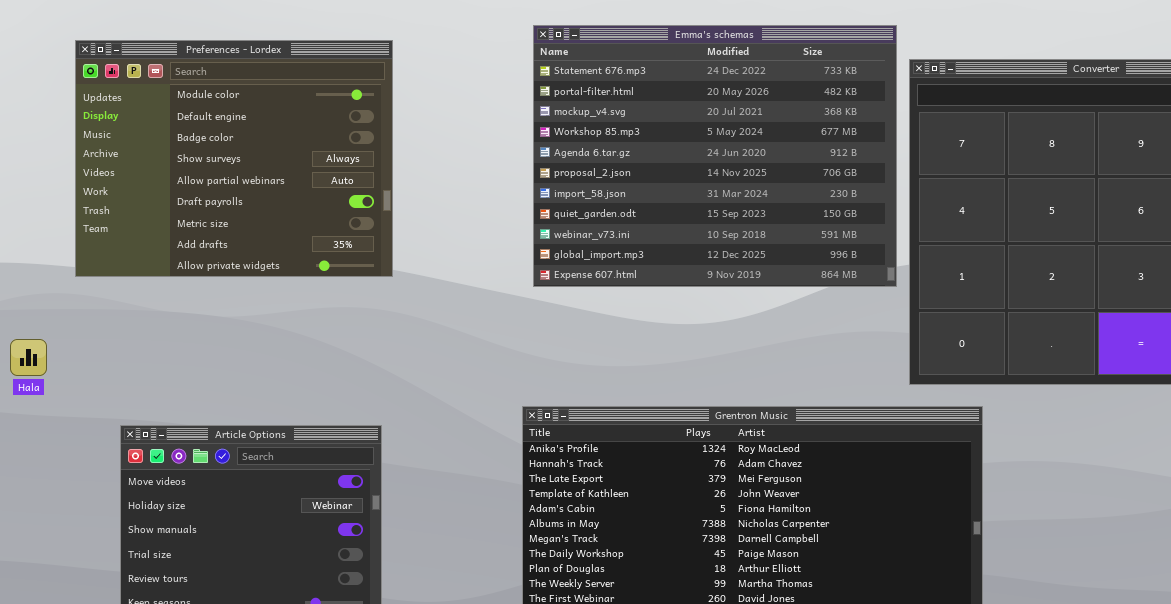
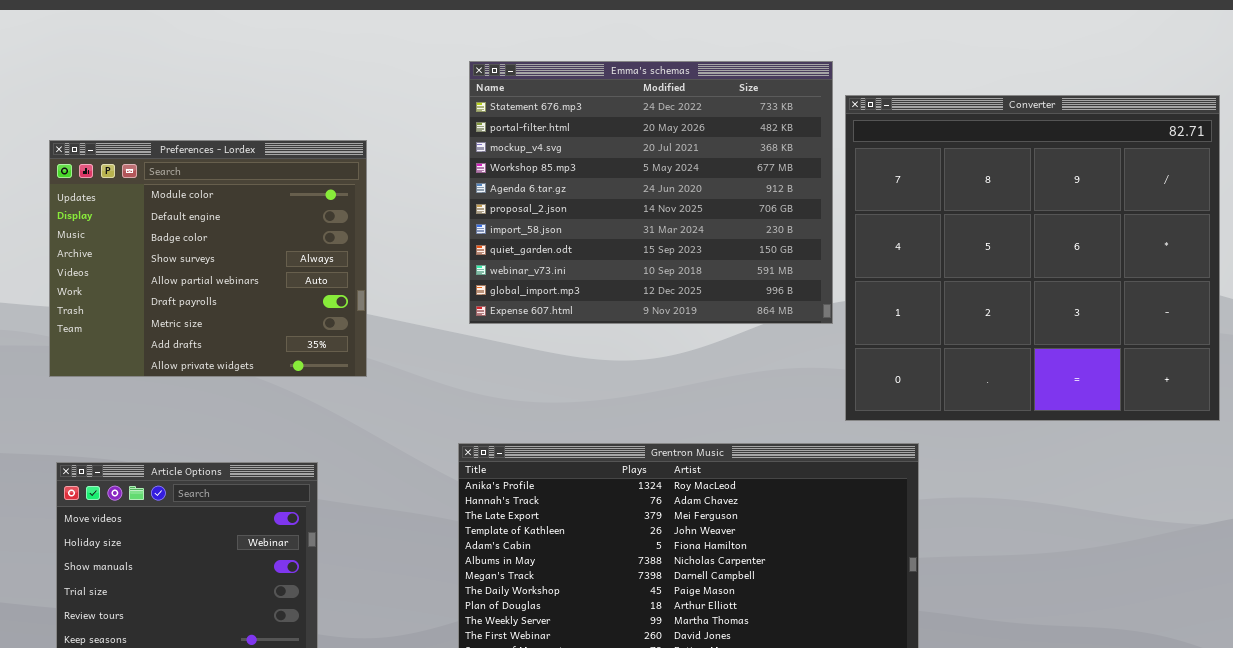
Preferences - Lordex: [75,40,393,277] -> [49,140,367,377], moved

